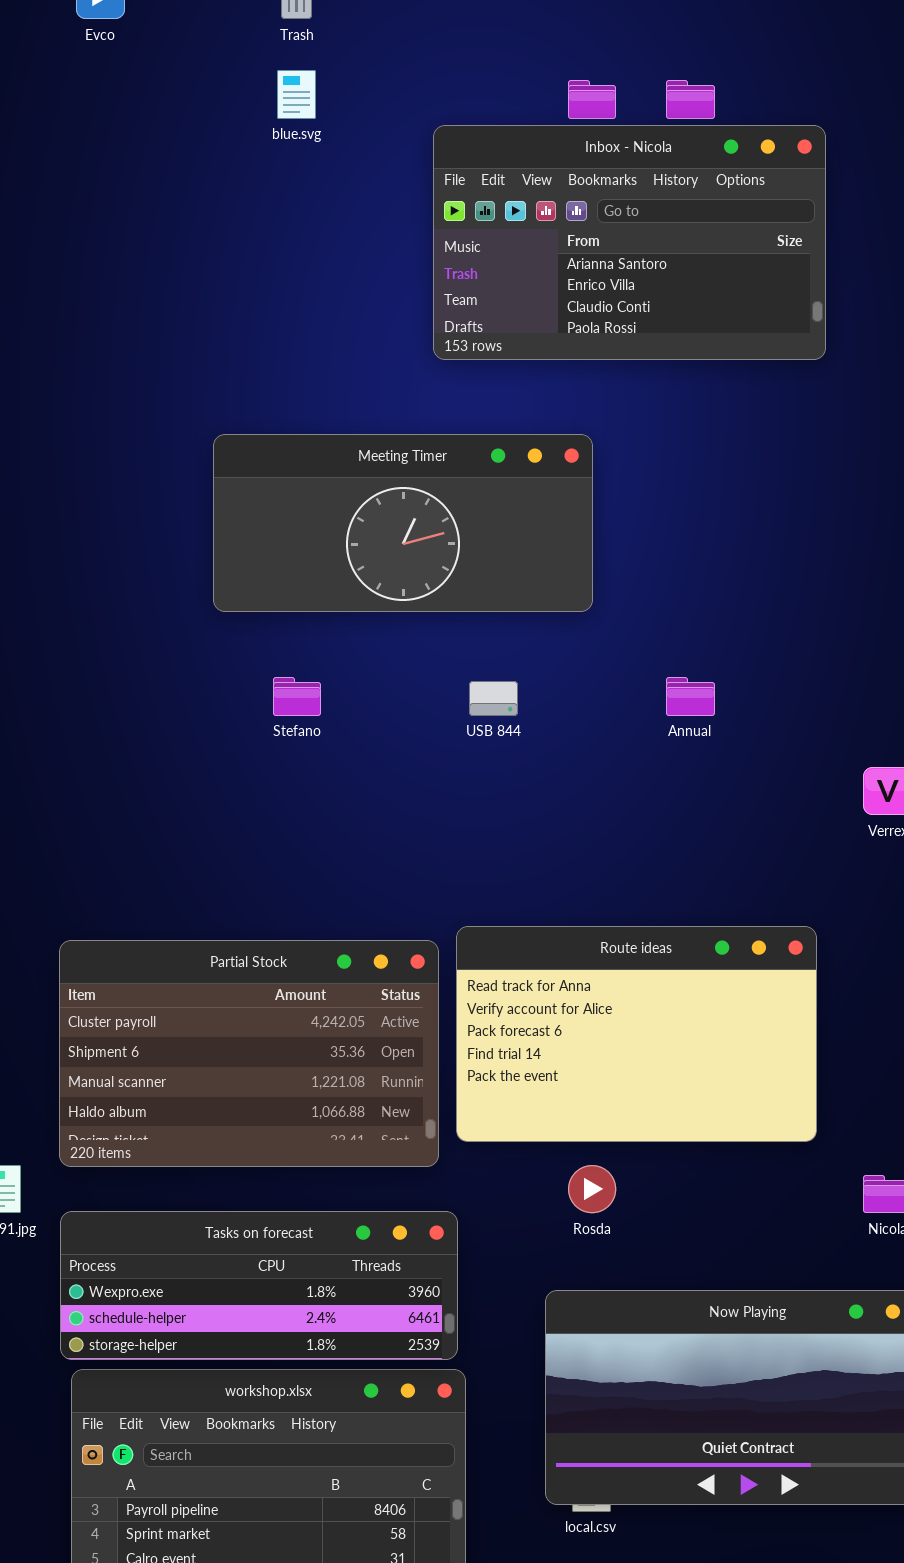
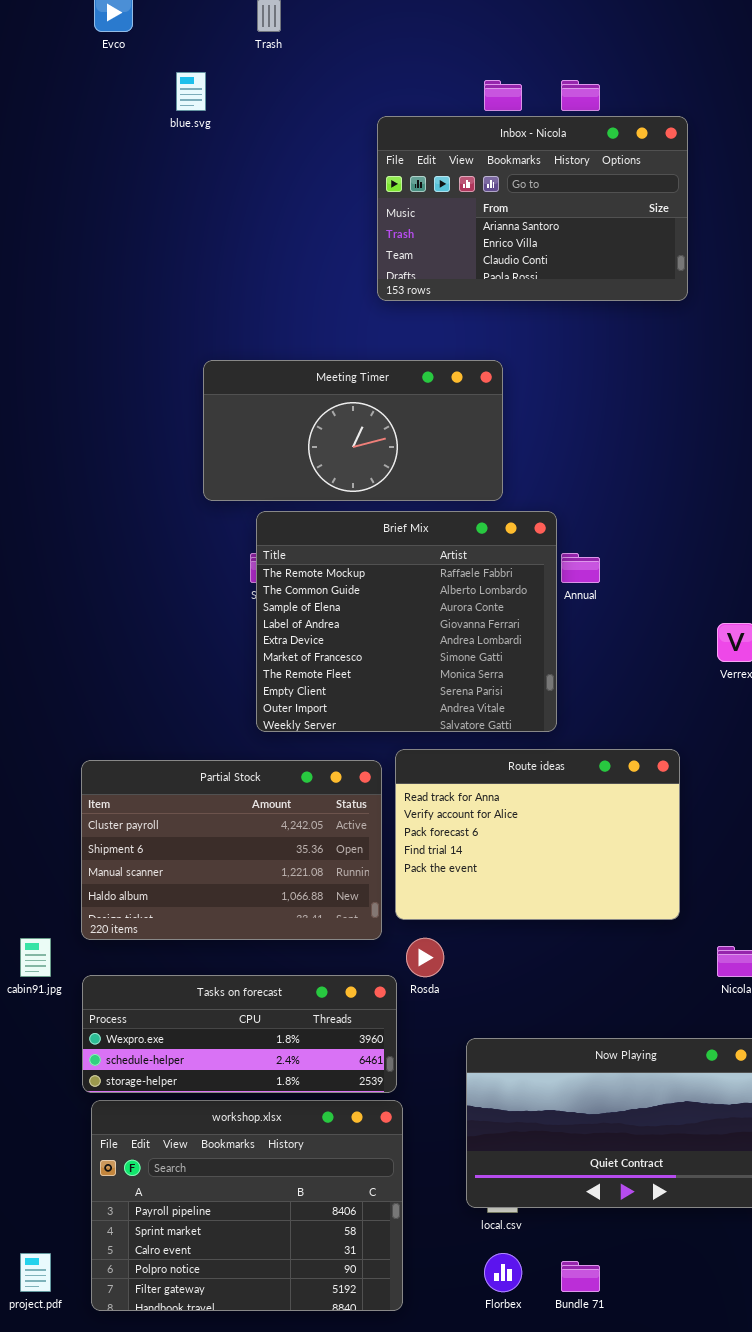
blue.svg: [277,70,316,119] -> [176,72,206,111], moved
Brief Mix: none -> [256,511,557,732], opened
Rosda: [568,1165,616,1213] -> [406,938,444,977], moved

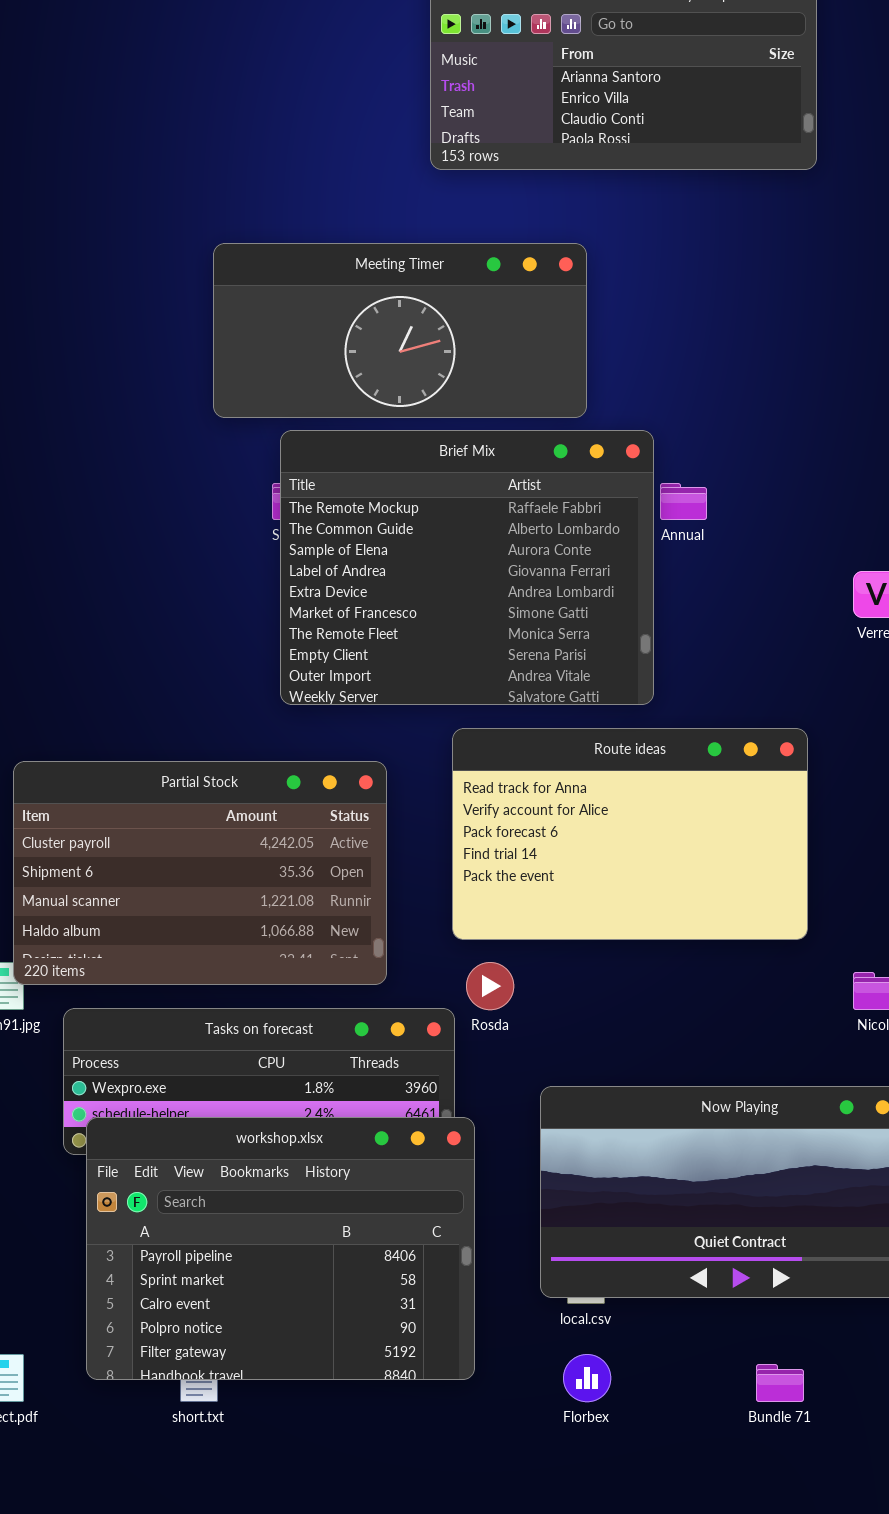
Partial Stock: [81,760,382,940] -> [13,761,387,985], moved
workshop.xlsx: [91,1100,403,1311] -> [86,1117,475,1380], moved
Bundle 71: [561,1261,600,1292] -> [756,1364,804,1402], moved

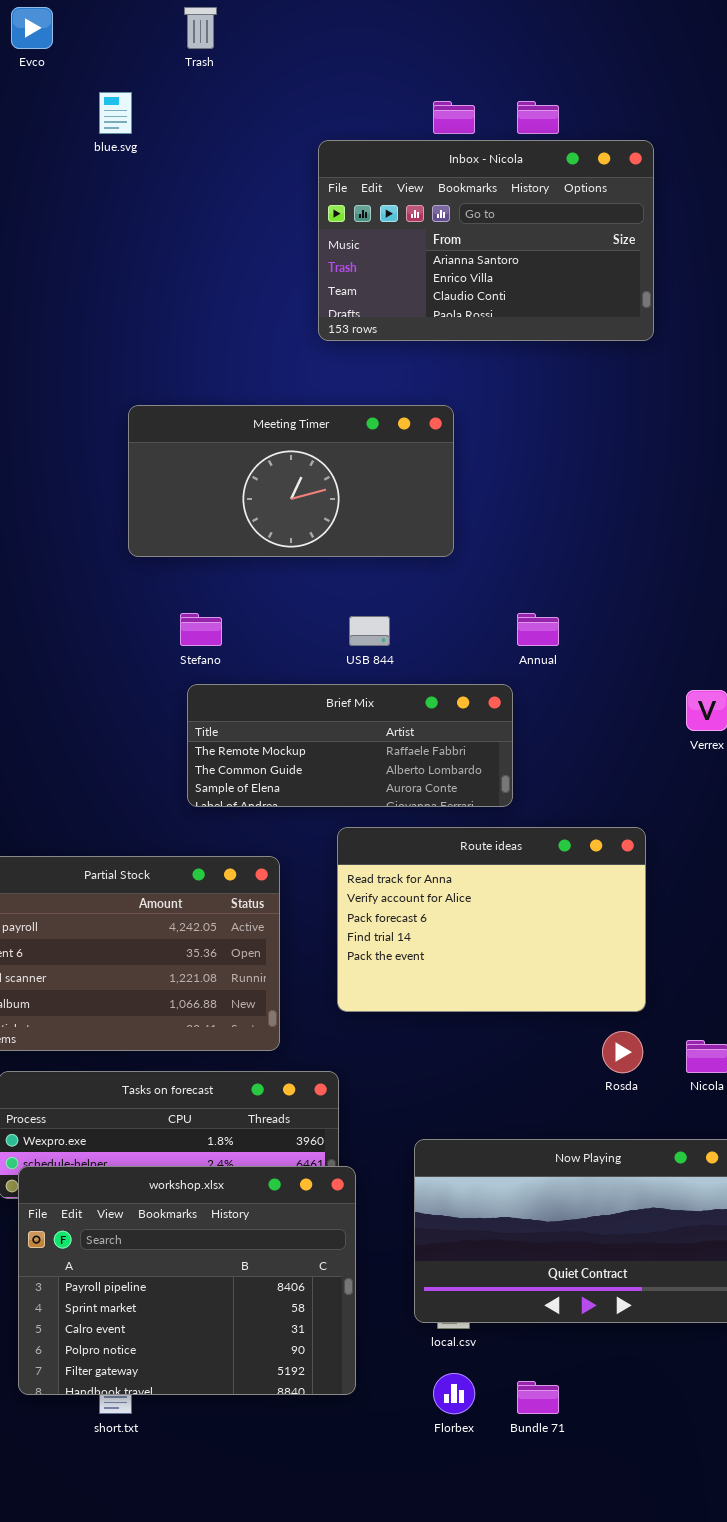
Brief Mix: [280,430,654,705] -> [187,684,513,807], resized
Rosda: [466,962,514,1010] -> [602,1031,643,1073], moved
Bundle 71: [756,1364,804,1402] -> [517,1381,559,1414], moved

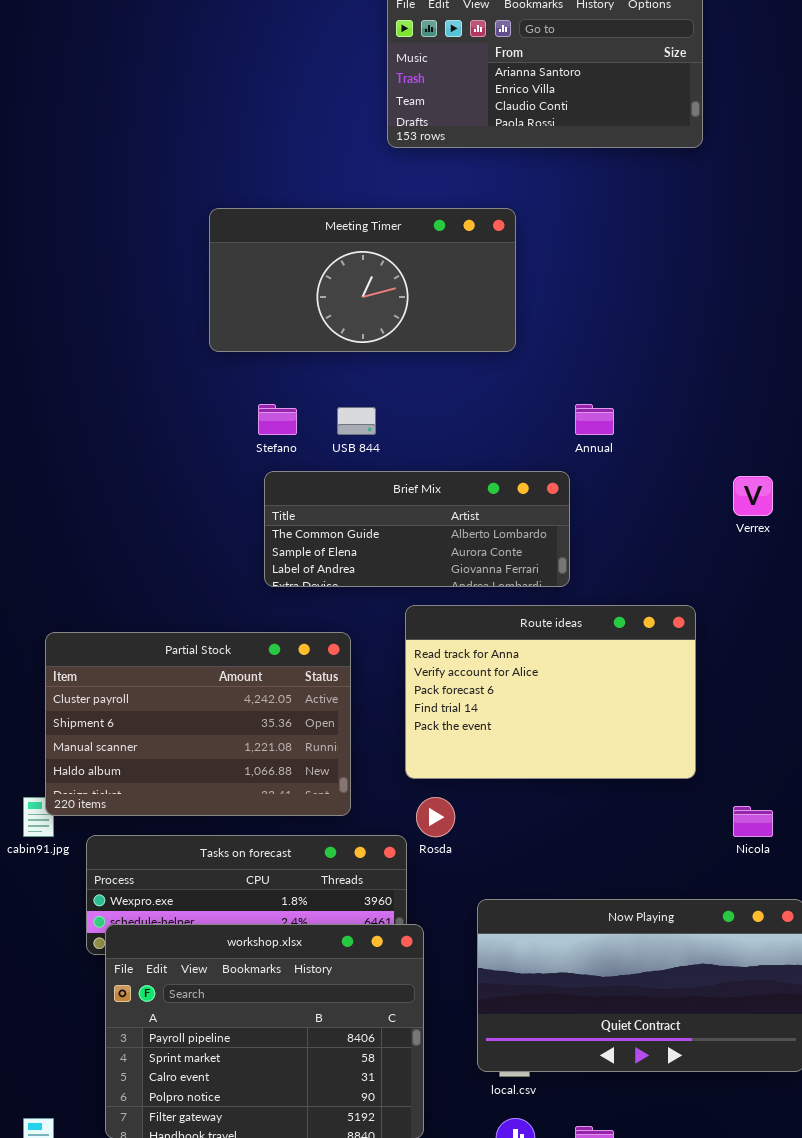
USB 844: [349,616,390,646] -> [337,407,376,435], moved
Brief Mix: [187,684,513,807] -> [264,471,570,587], scrolled down 1 row
Rosda: [602,1031,643,1073] -> [416,797,455,837], moved

